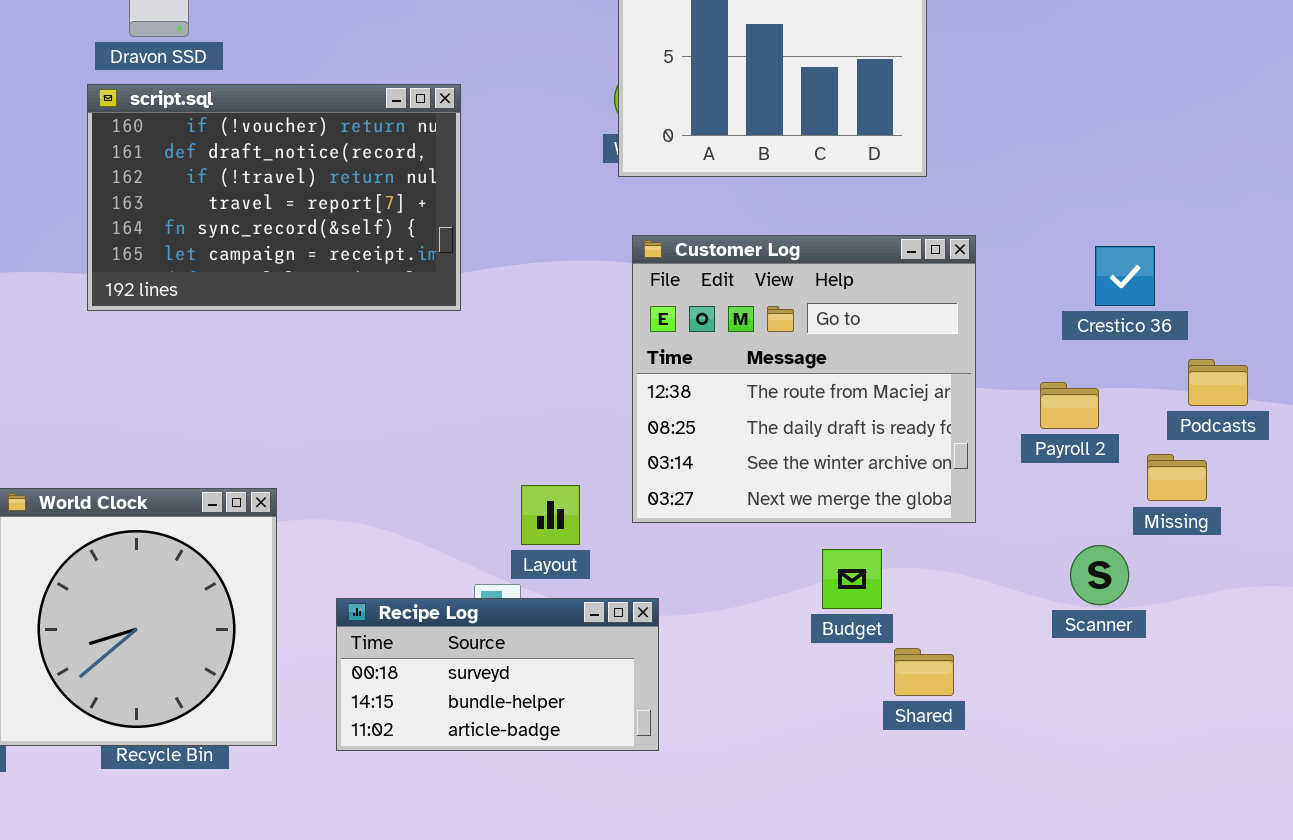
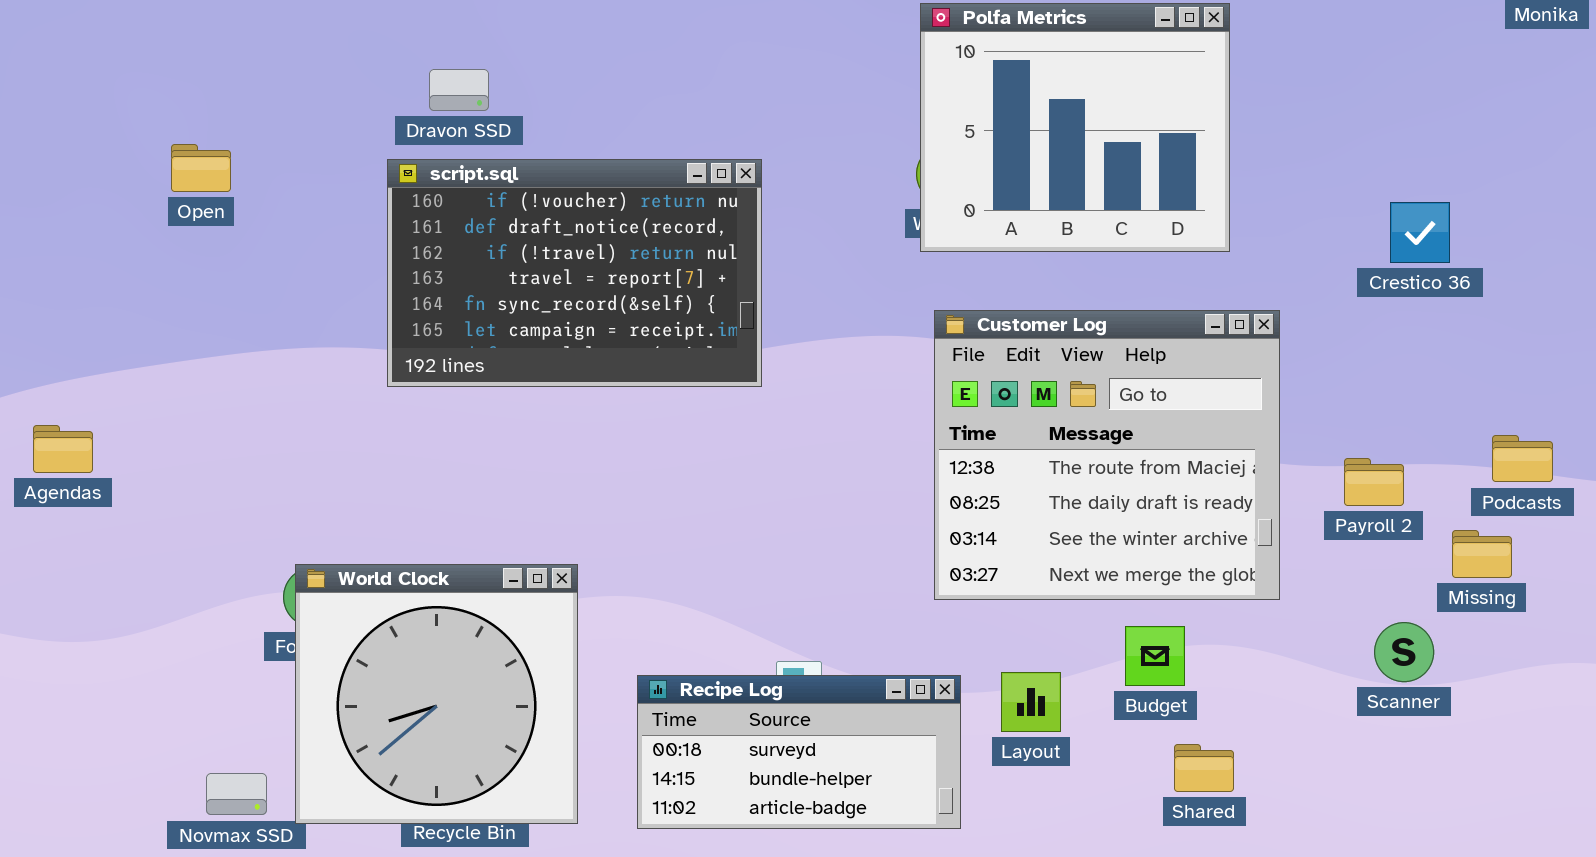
Crestico 36: [1095,246,1155,306] -> [1390,202,1450,263], moved
Layout: [521,485,580,545] -> [1001,672,1061,732], moved
Shared: [894,648,954,696] -> [1174,744,1234,792], moved

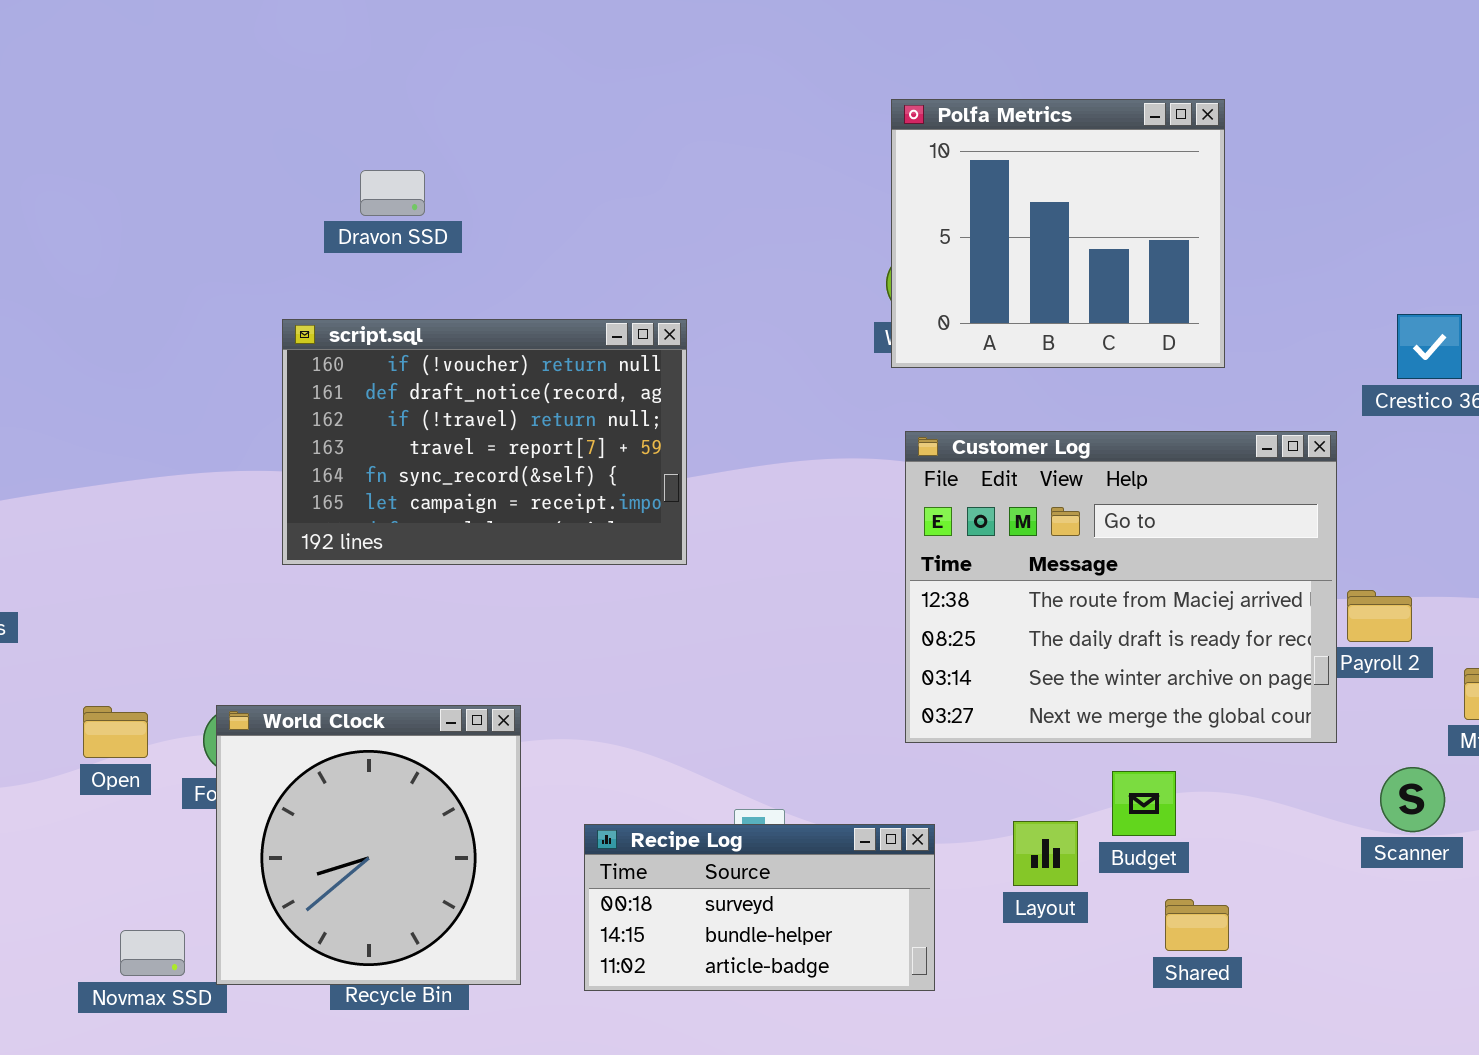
Open: [171,144,231,192] -> [83,706,148,758], moved
script.sql: [387,159,762,387] -> [282,319,687,565], moved
Customer Log: [934,310,1280,600] -> [905,431,1337,743], resized
Layout: [1001,672,1061,732] -> [1013,821,1078,886], moved

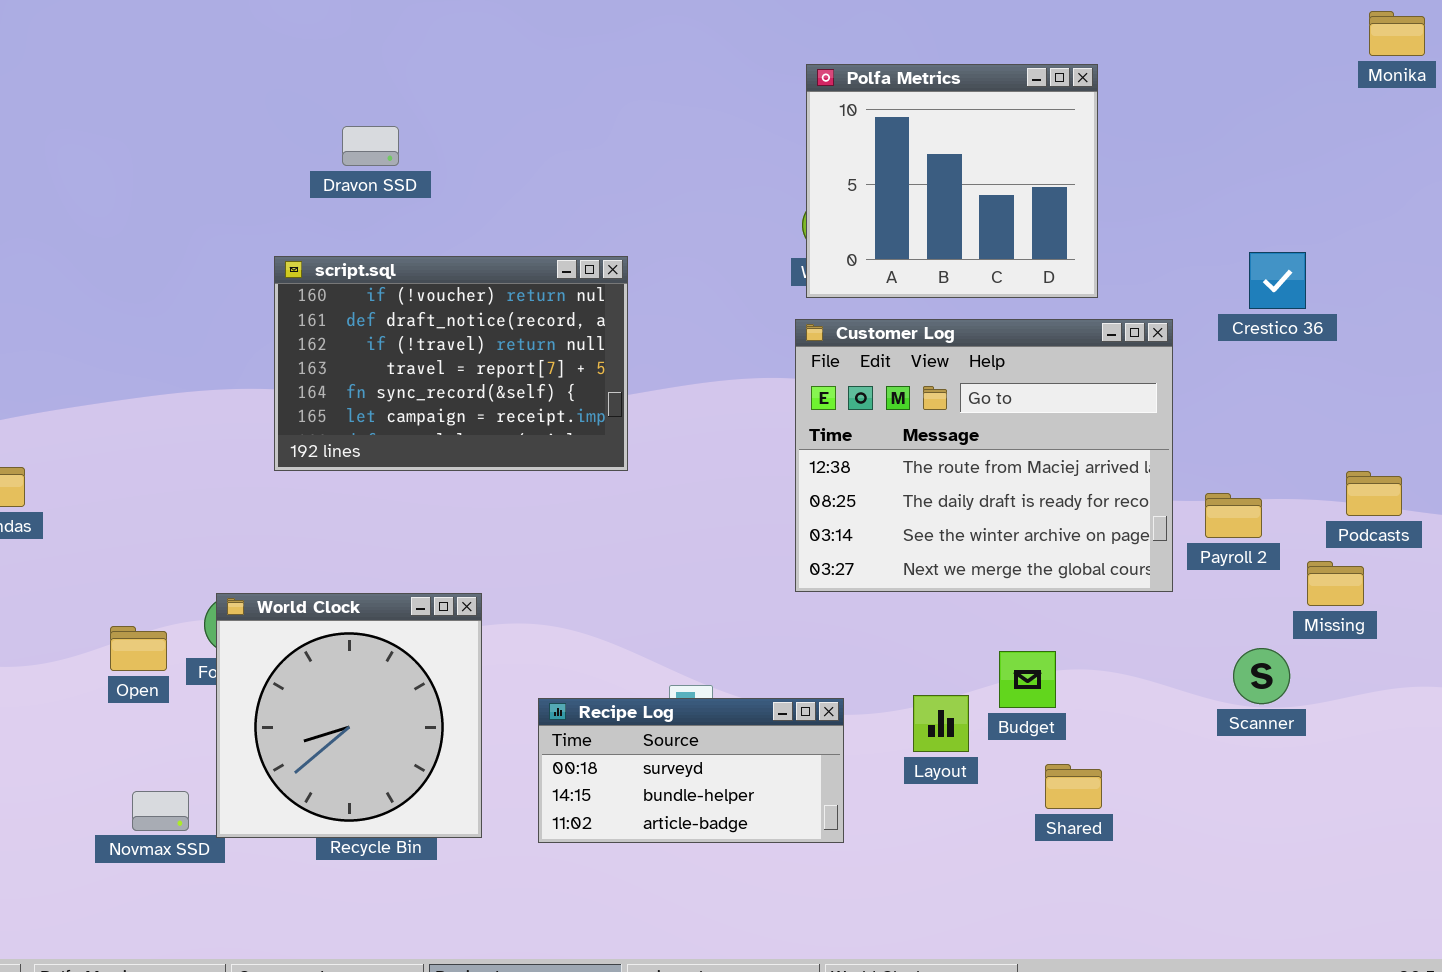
Customer Log: [905,431,1337,743] -> [795,319,1173,592], moved
Open: [83,706,148,758] -> [110,626,167,671], moved

